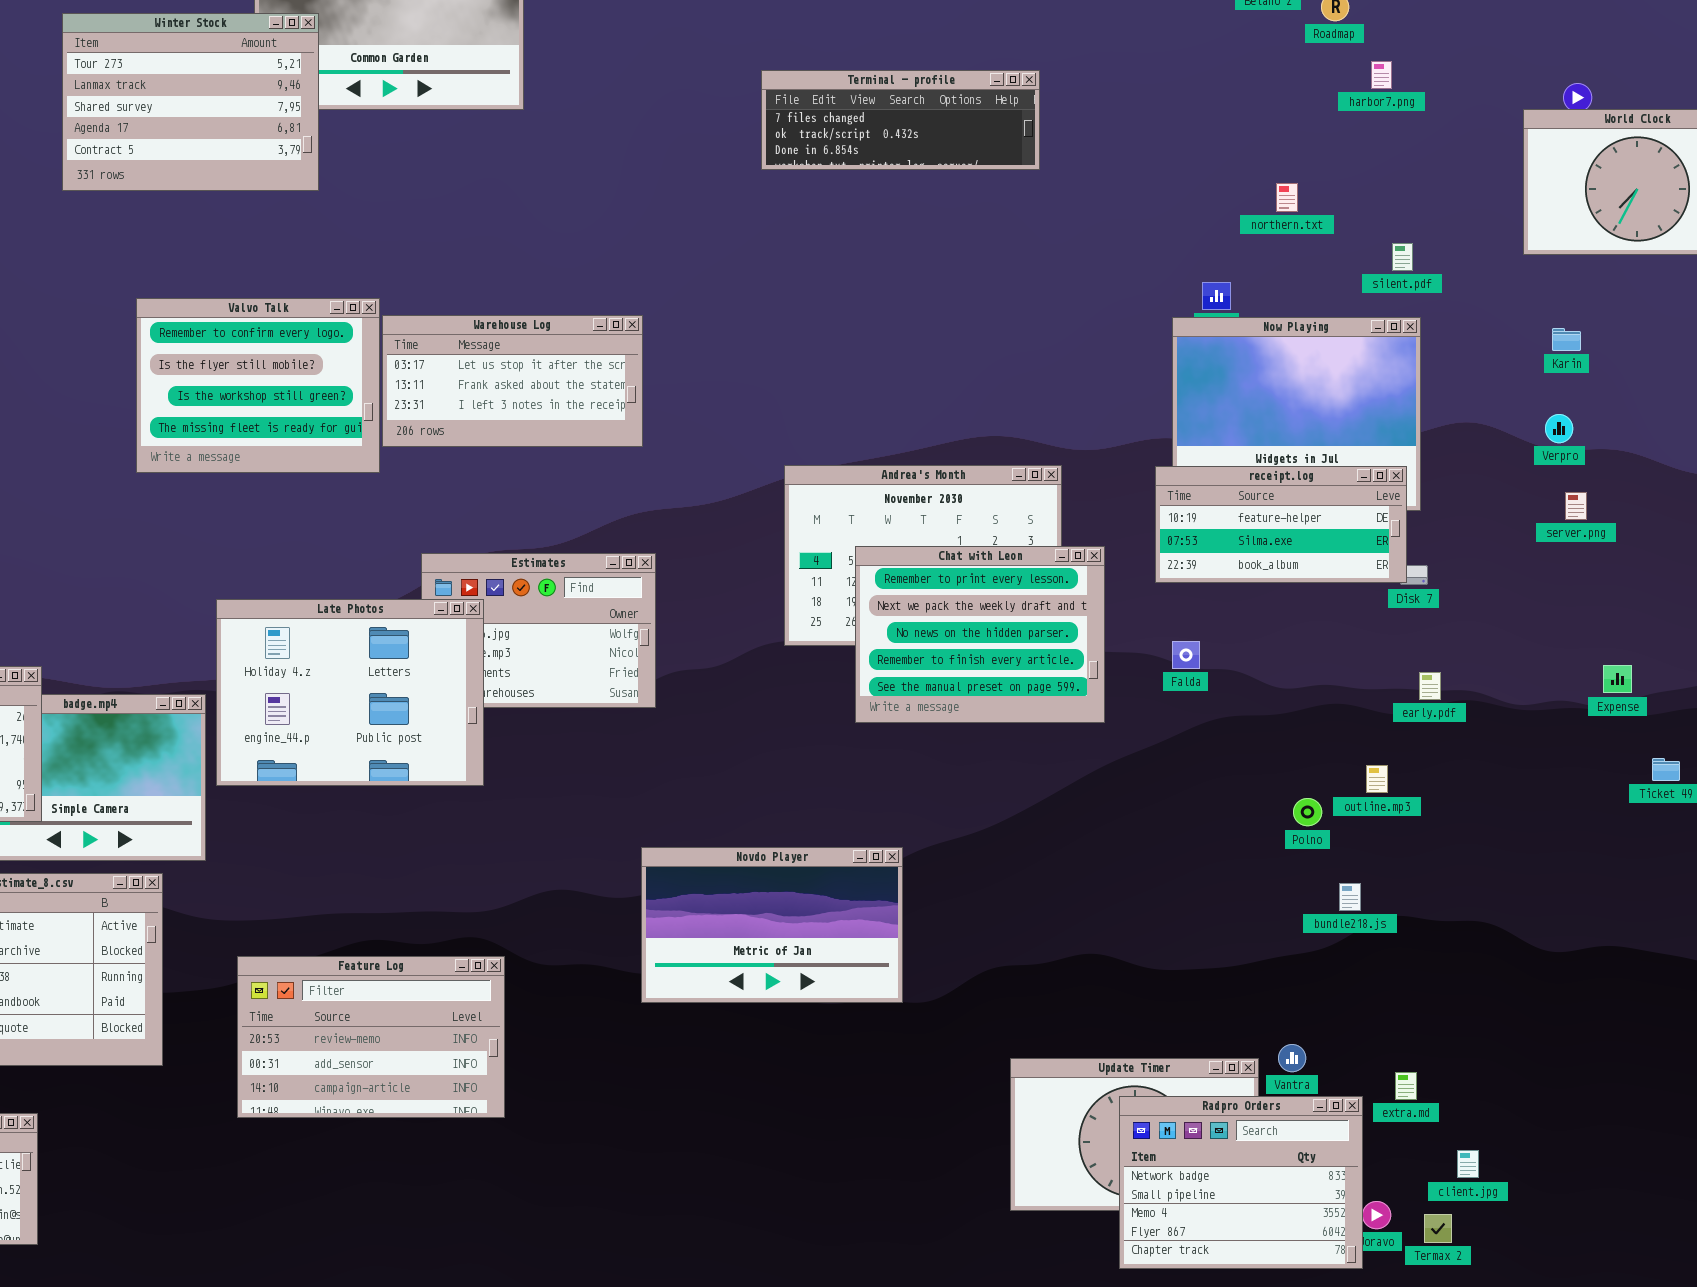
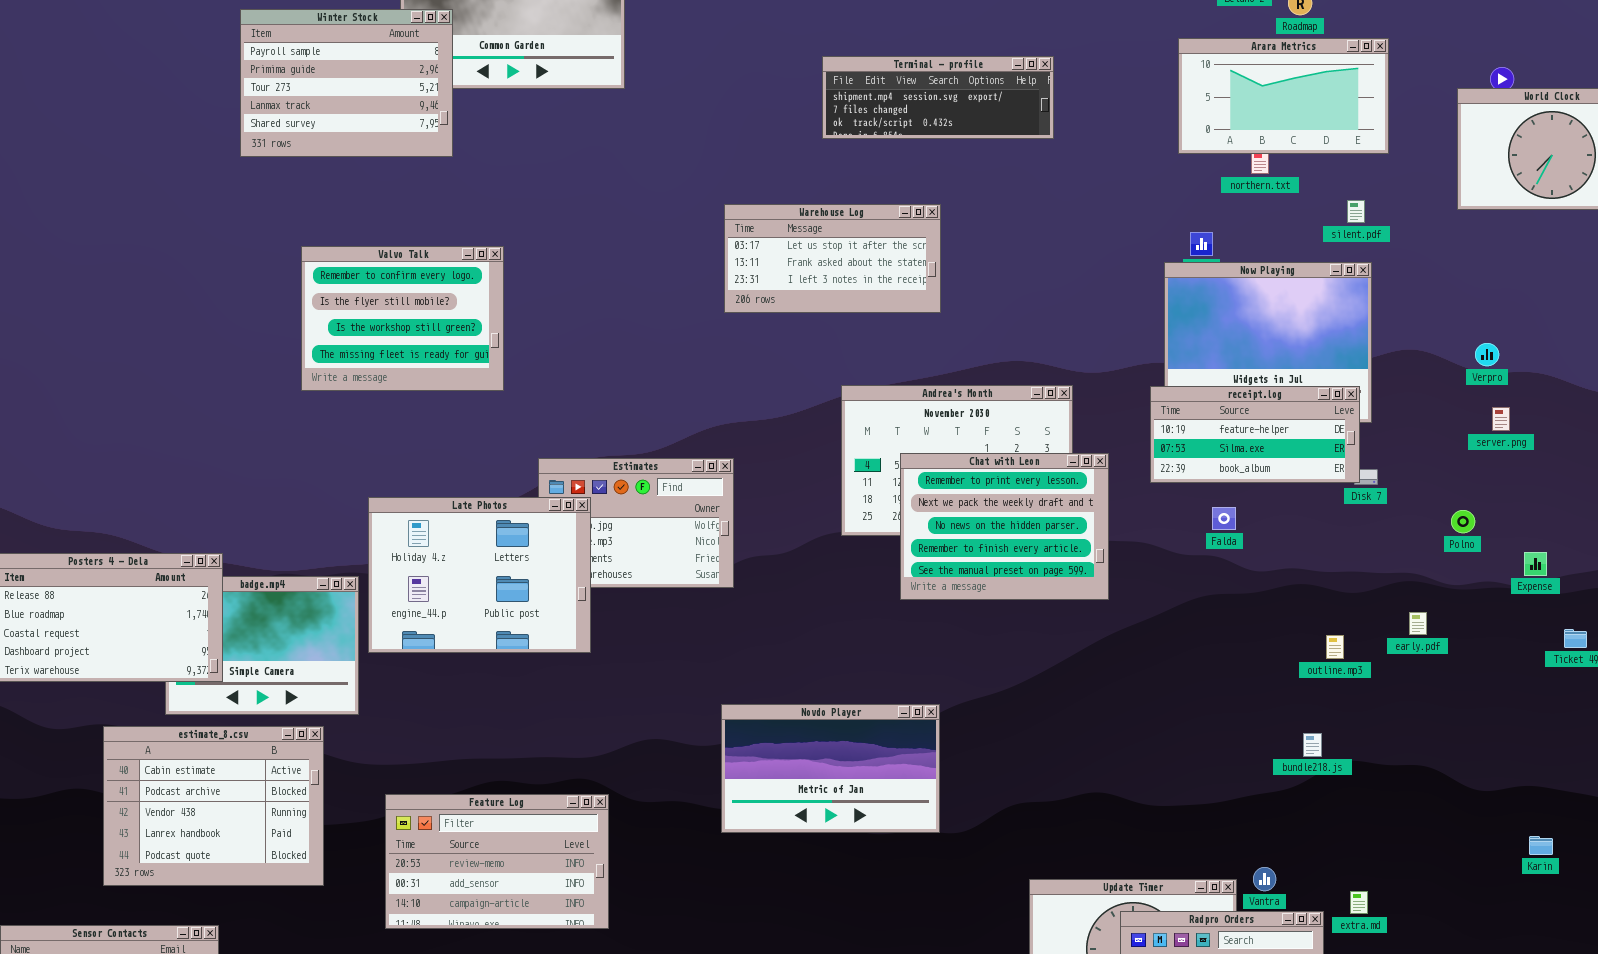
Winter Stock: [62,13,319,191] -> [240,9,453,157], scrolled up 2 rows
Arara Metrics: none -> [1178,38,1389,154], opened
Terminal - profile: [761,70,1040,170] -> [822,56,1054,139], scrolled up 1 row
Warehouse Log: [382,315,643,447] -> [724,204,941,313], moved
Karin: [1552,328,1581,351] -> [1529,836,1553,855], moved
Falda: [1172,641,1200,669] -> [1212,507,1236,530], moved
early.pdf: [1419,672,1441,700] -> [1409,612,1427,635], moved
Polno: [1293,798,1322,826] -> [1451,510,1475,533], moved

